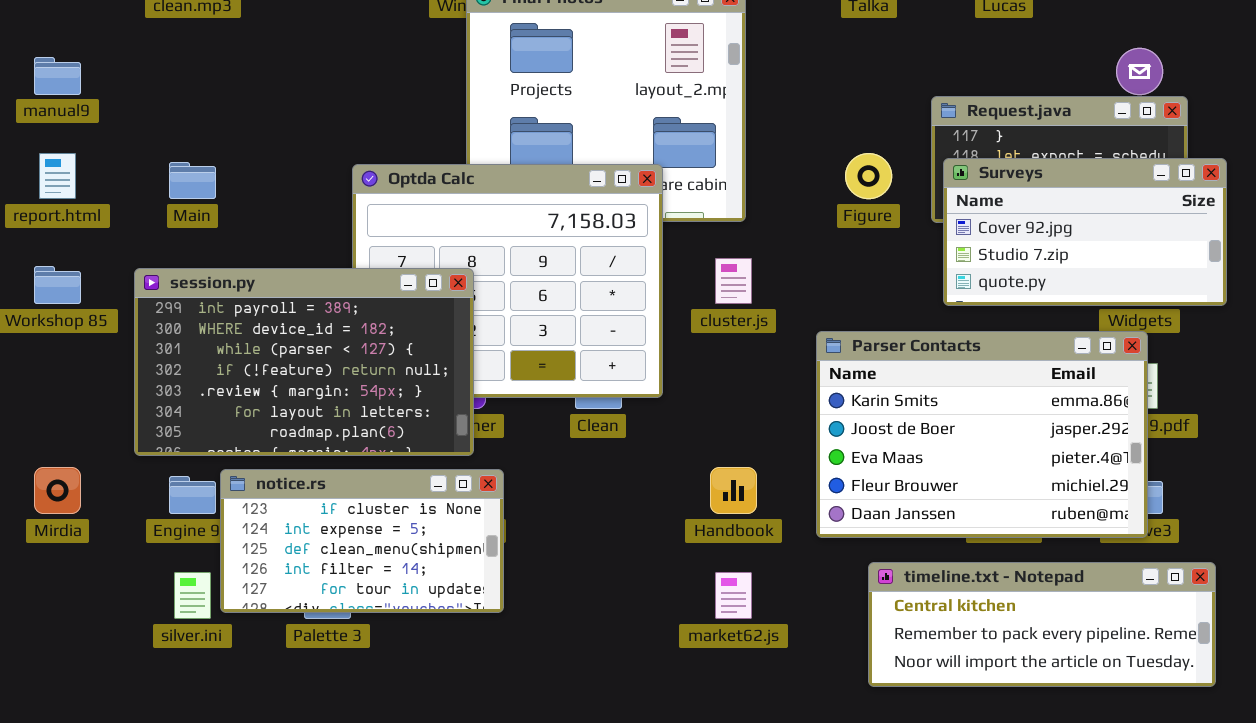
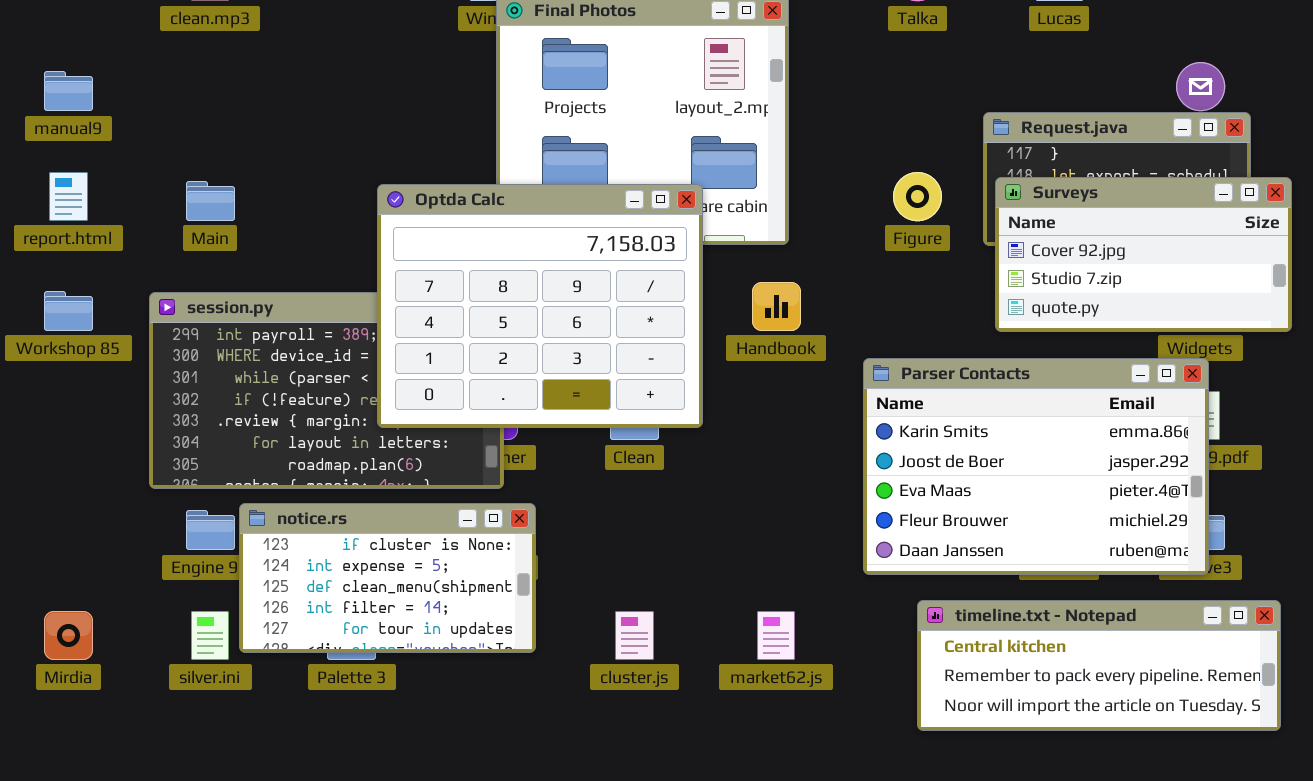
Optda Calc: [352,164,663,398] -> [377,184,703,428], raised
cluster.js: [715,258,752,304] -> [615,611,654,660], moved
Mirdia: [34,467,81,514] -> [44,611,93,660], moved
Handbook: [710,467,757,514] -> [752,282,801,331], moved

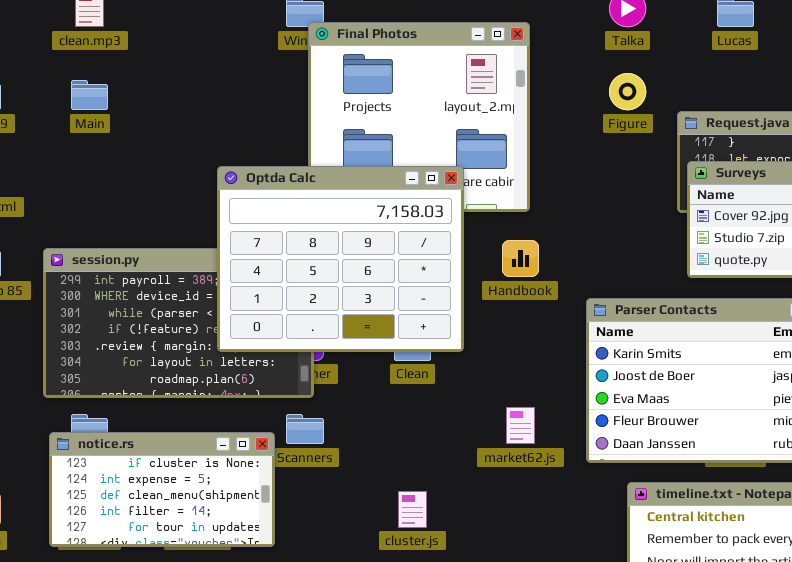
Figure: [893,172,942,221] -> [609,73,646,110], moved
Main: [186,181,235,221] -> [71,80,108,110], moved
notice.rs: [239,503,536,653] -> [49,432,275,547], moved
market62.js: [757,611,795,660] -> [506,407,535,444], moved

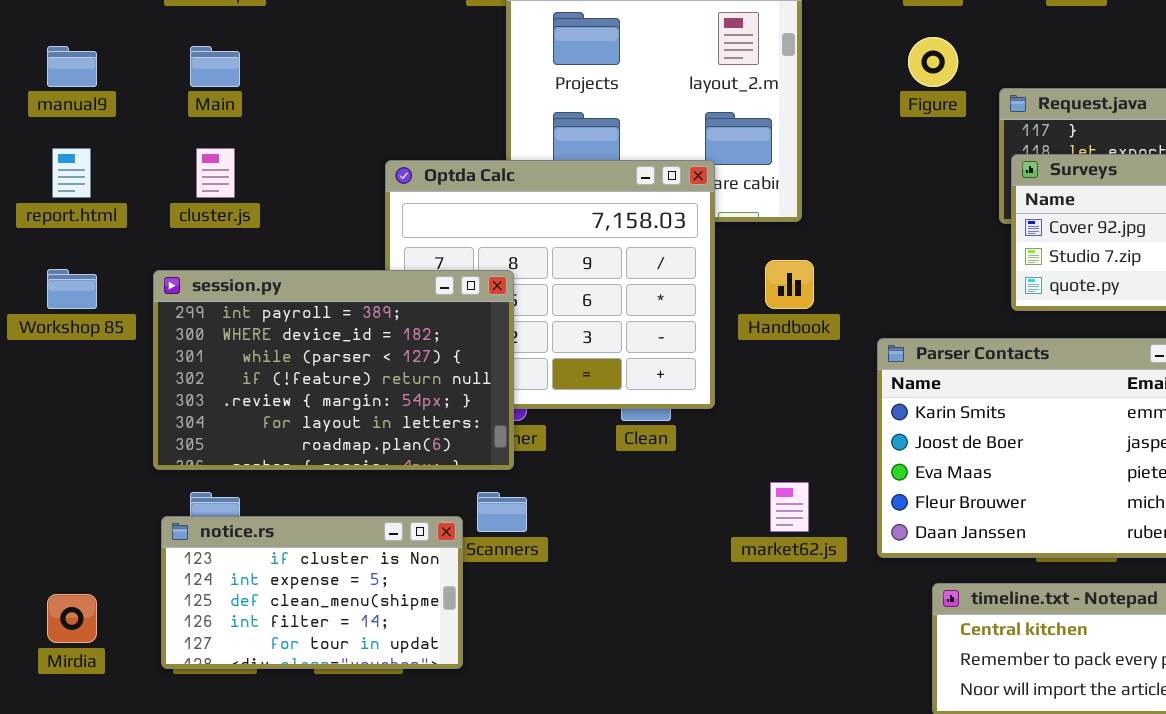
session.py: [43,248,314,398] -> [153,270,514,470], raised
cluster.js: [398,491,427,528] -> [196,148,235,198], moved

